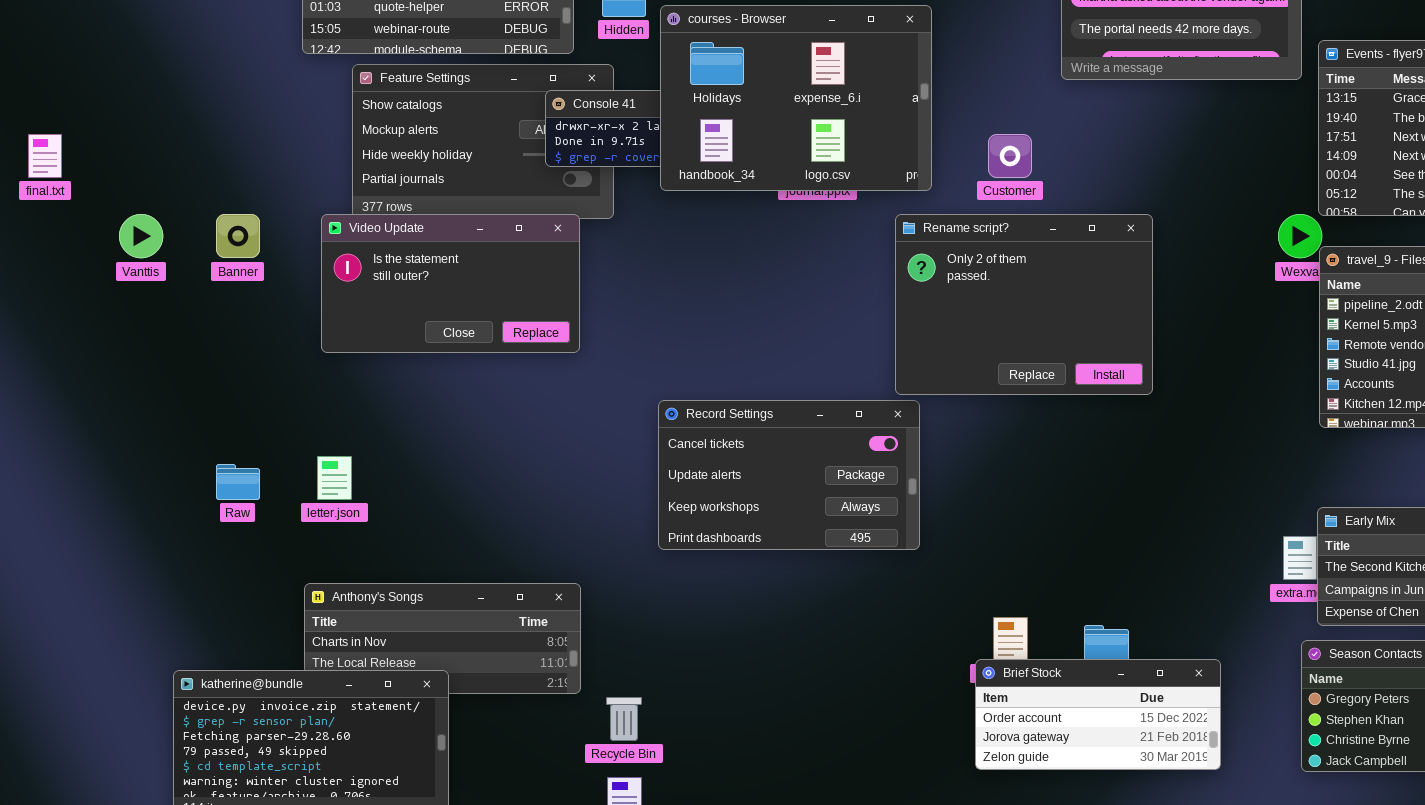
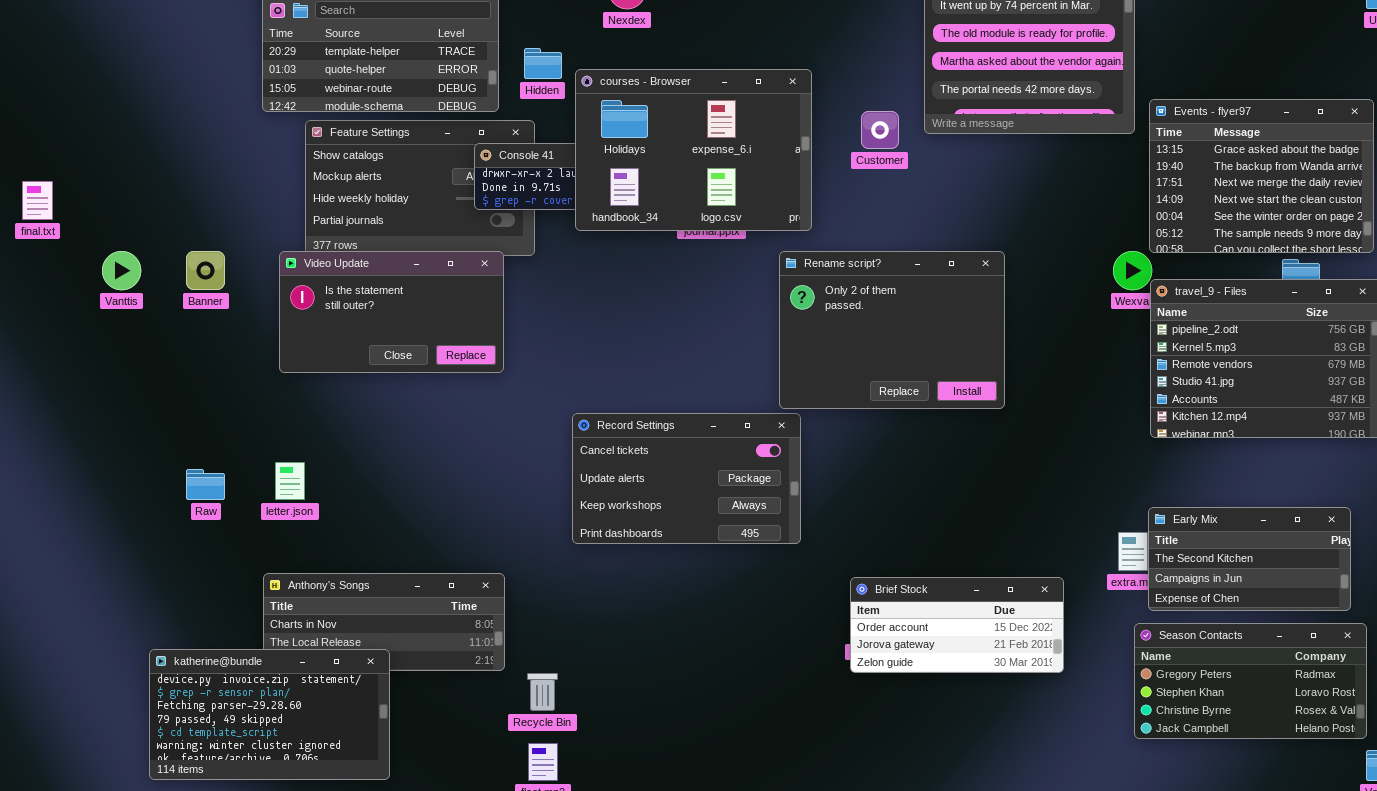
Customer: [988,134,1032,178] -> [861,111,899,149], moved
Brief Stock: [975,659,1221,770] -> [850,577,1064,673], moved

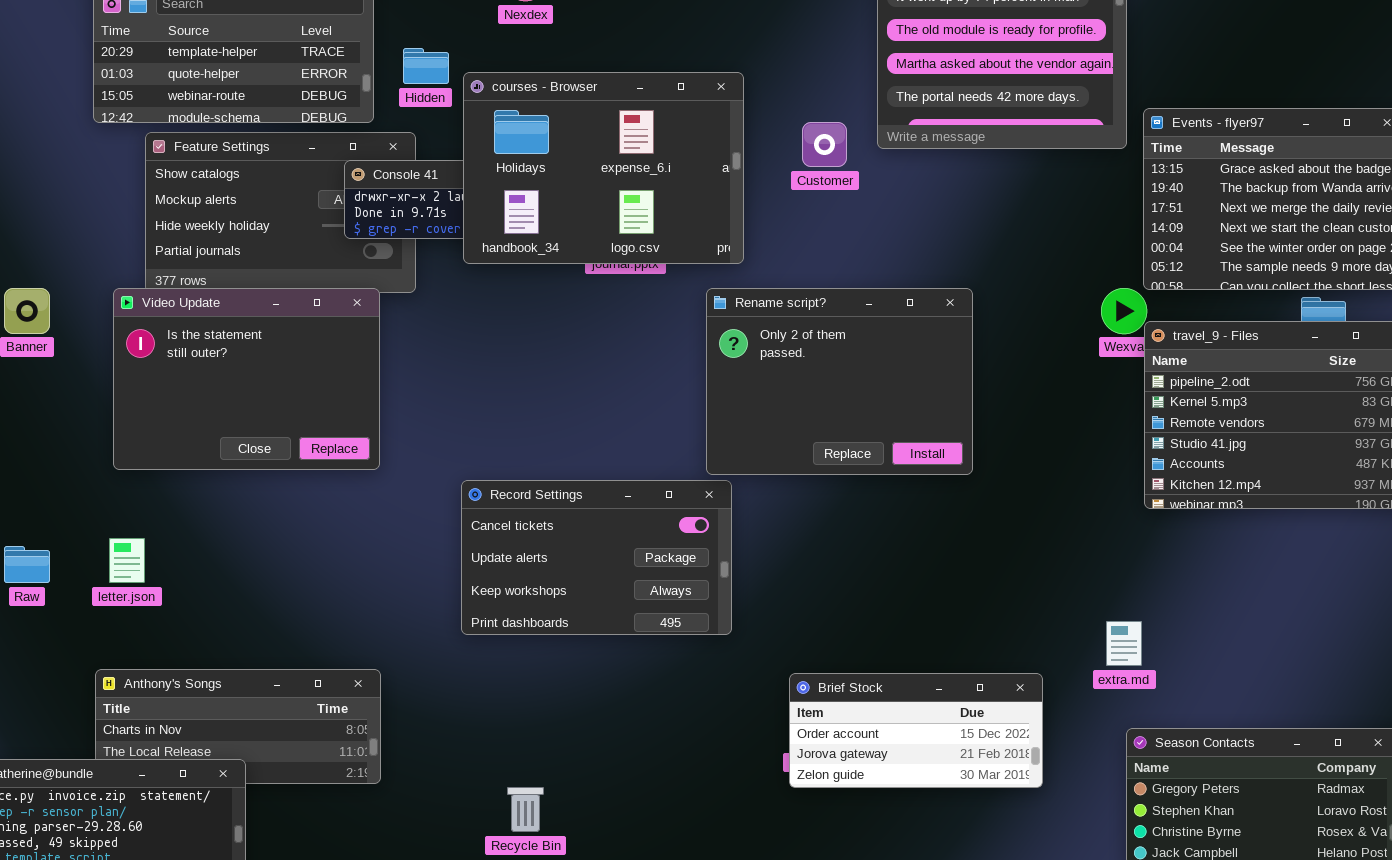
Video Update: [279,251,504,373] -> [113,288,380,470], resized
Early Mix: [1148,507,1351,611] -> none, closed
Recycle Bin: [527,673,558,711] -> [507,787,544,832], moved

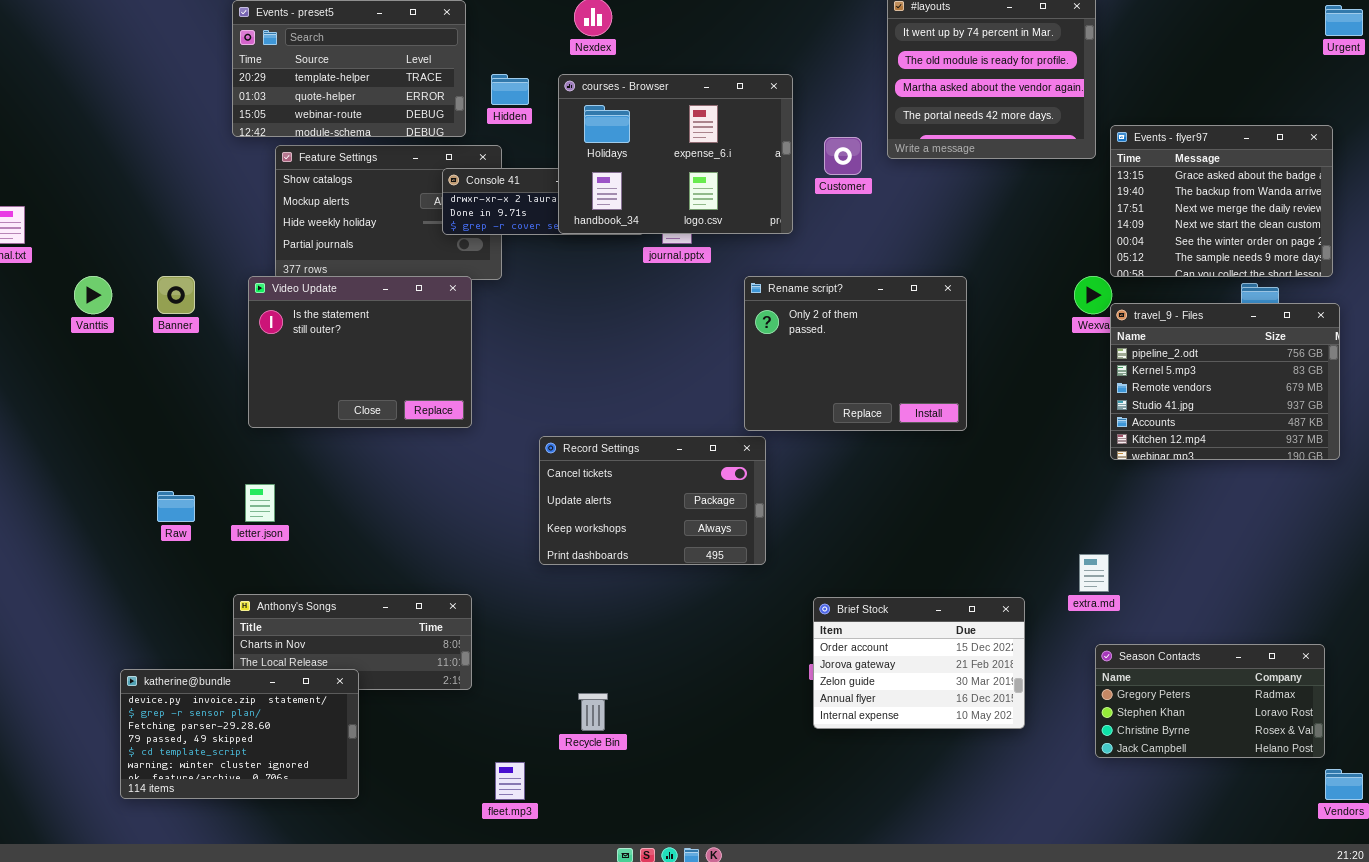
courses - Browser: [463,72,744,264] -> [558,74,793,234], moved
Brief Stock: [789,673,1043,788] -> [813,597,1025,729], resized

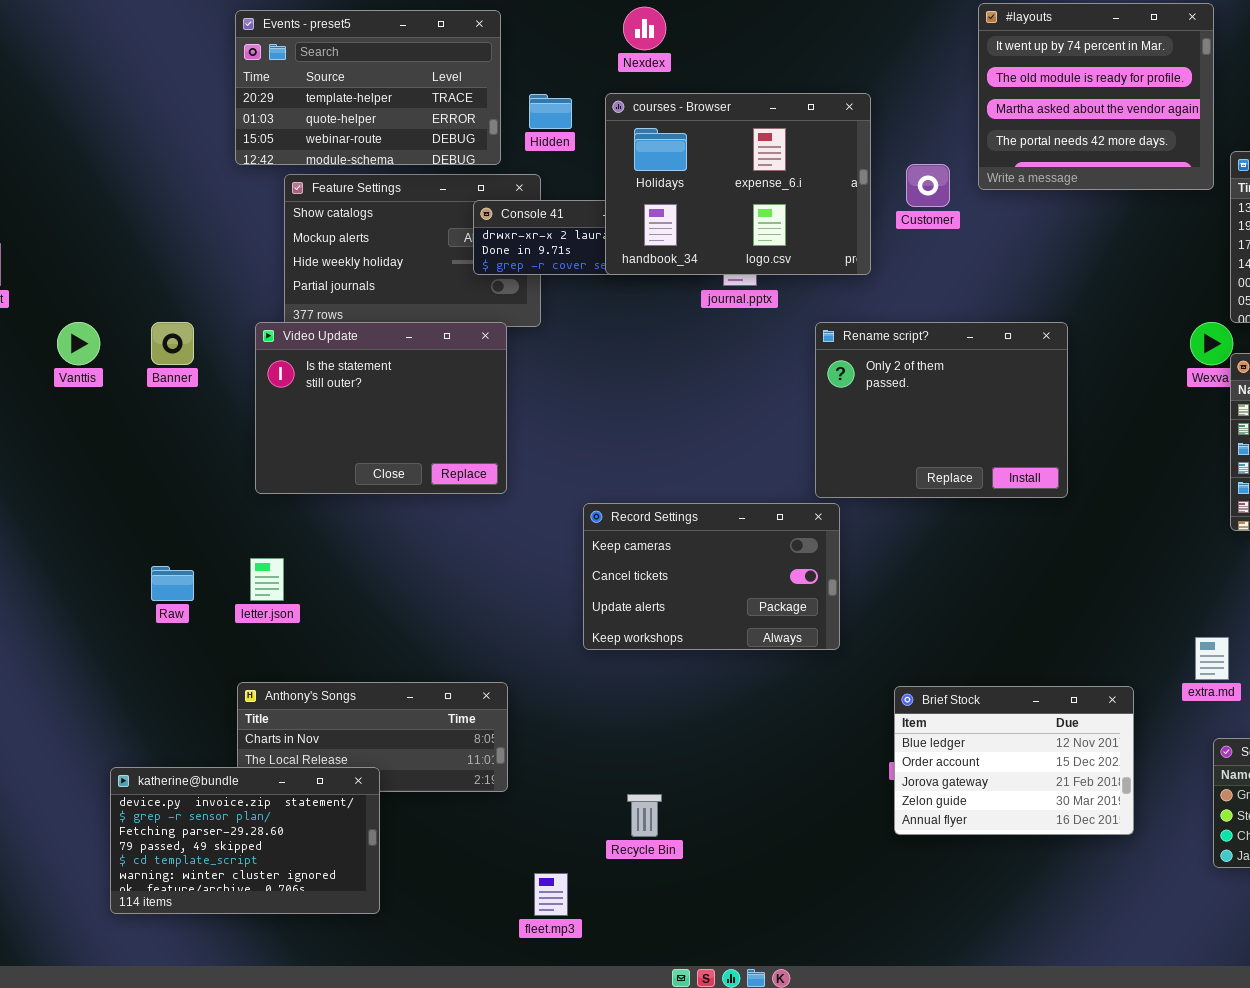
Record Settings: [539,436,766,565] -> [583,503,840,650], scrolled up 1 row
Brief Stock: [813,597,1025,729] -> [894,686,1134,835], scrolled up 1 row

